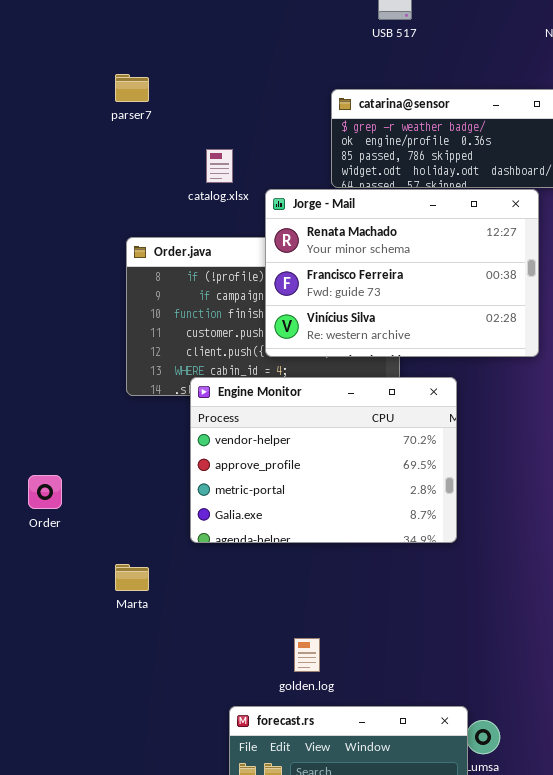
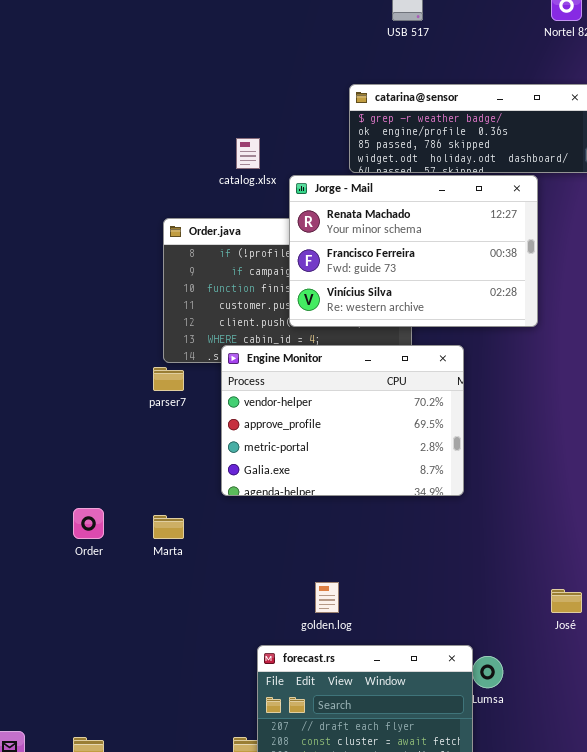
parser7: [115,74,149,102] -> [153,367,184,391], moved
Order: [28,475,62,509] -> [73,508,104,539], moved

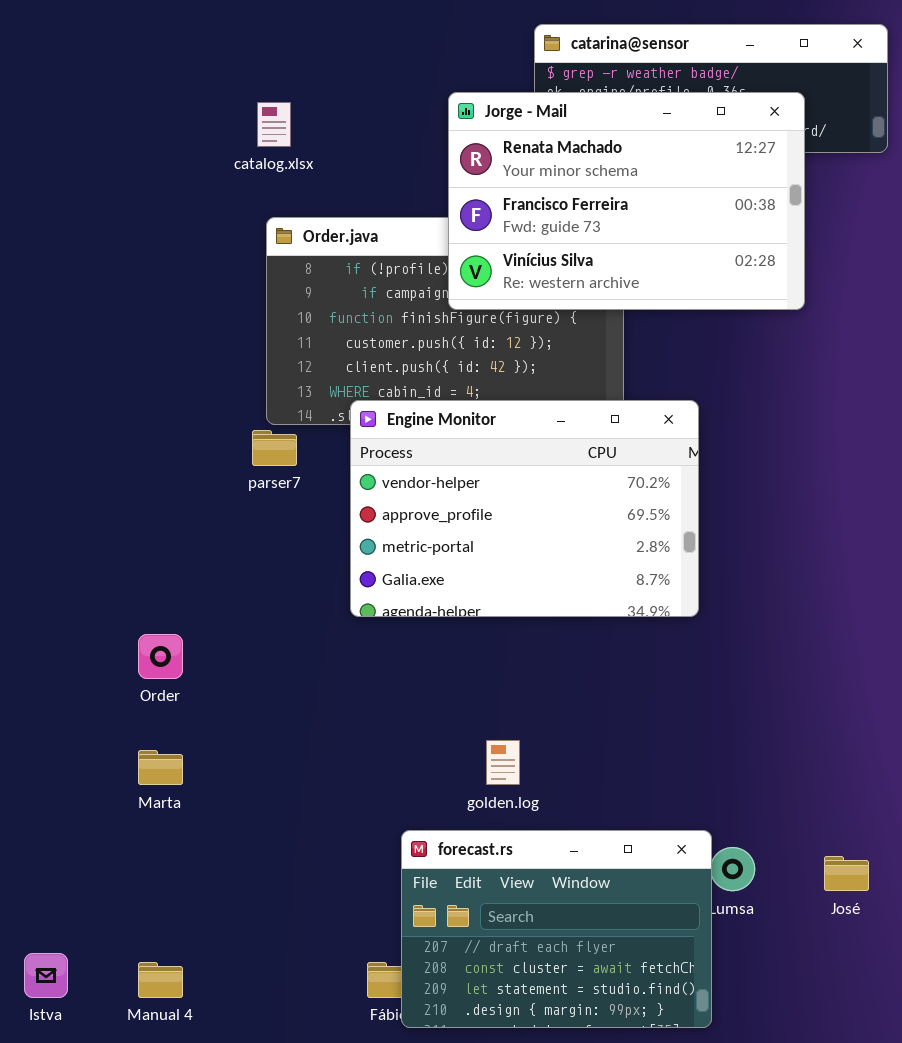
catalog.xlsx: [236,138,260,169] -> [257,102,291,147], moved
Jorge - Mail: [289,175,538,327] -> [448,92,805,310], moved
Marta: [153,515,184,539] -> [138,750,183,785], moved
José: [551,589,582,613] -> [824,856,869,891], moved

